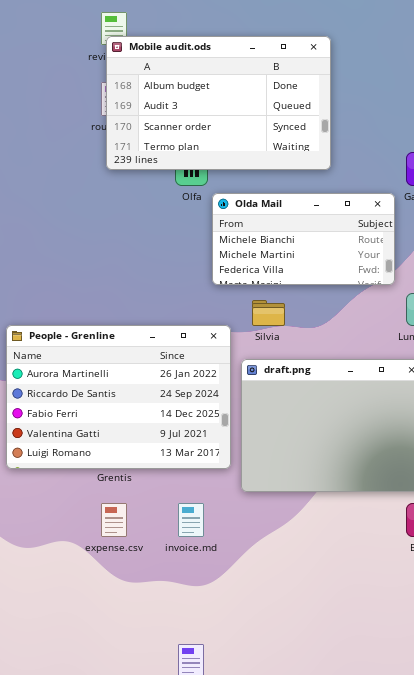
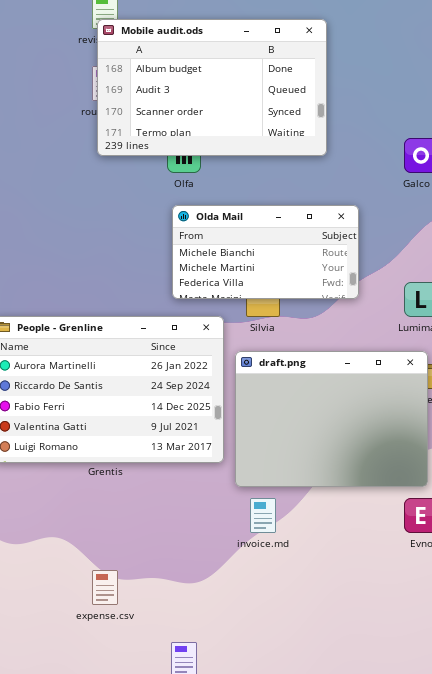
Olda Mail: [212,193,395,285] -> [172,205,359,299], moved
expense.csv: [101,503,127,537] -> [92,570,118,605], moved
invoice.md: [178,503,204,537] -> [250,498,276,533], moved

